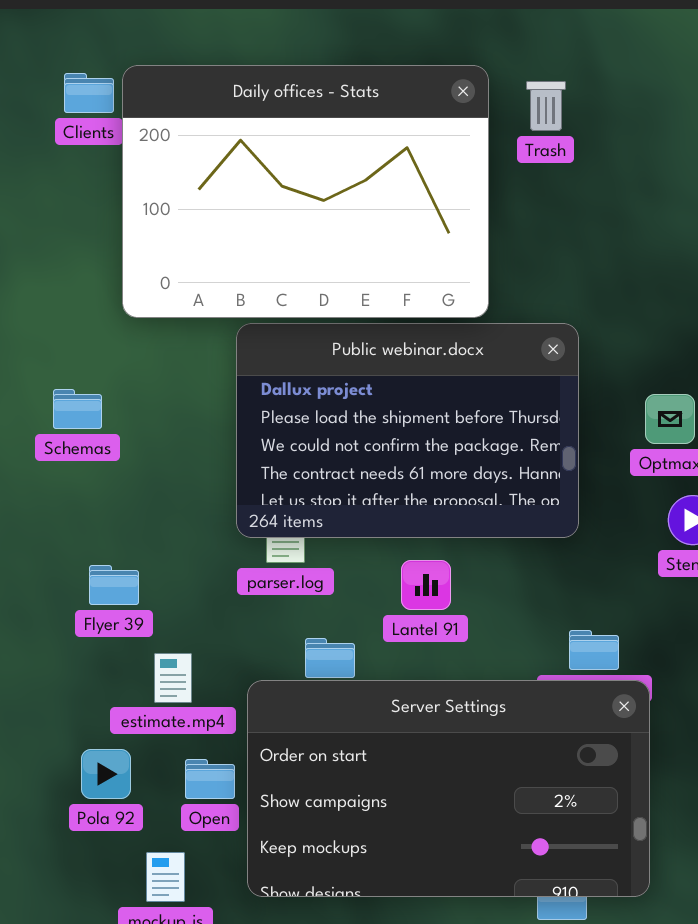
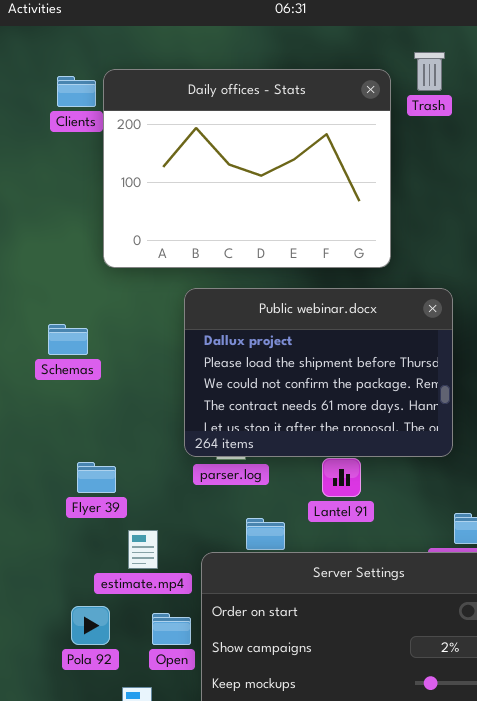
Trash: [526,81,566,131] -> [414,52,445,91], moved
Public webinar.docx: [236,323,579,538] -> [184,288,453,457], moved

